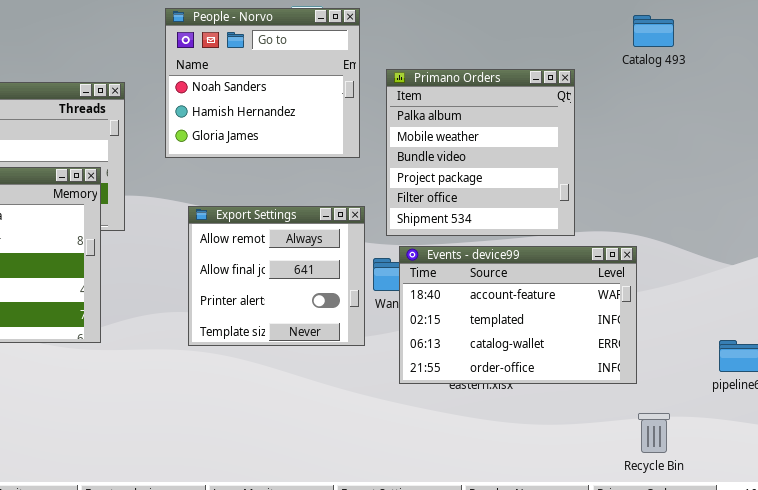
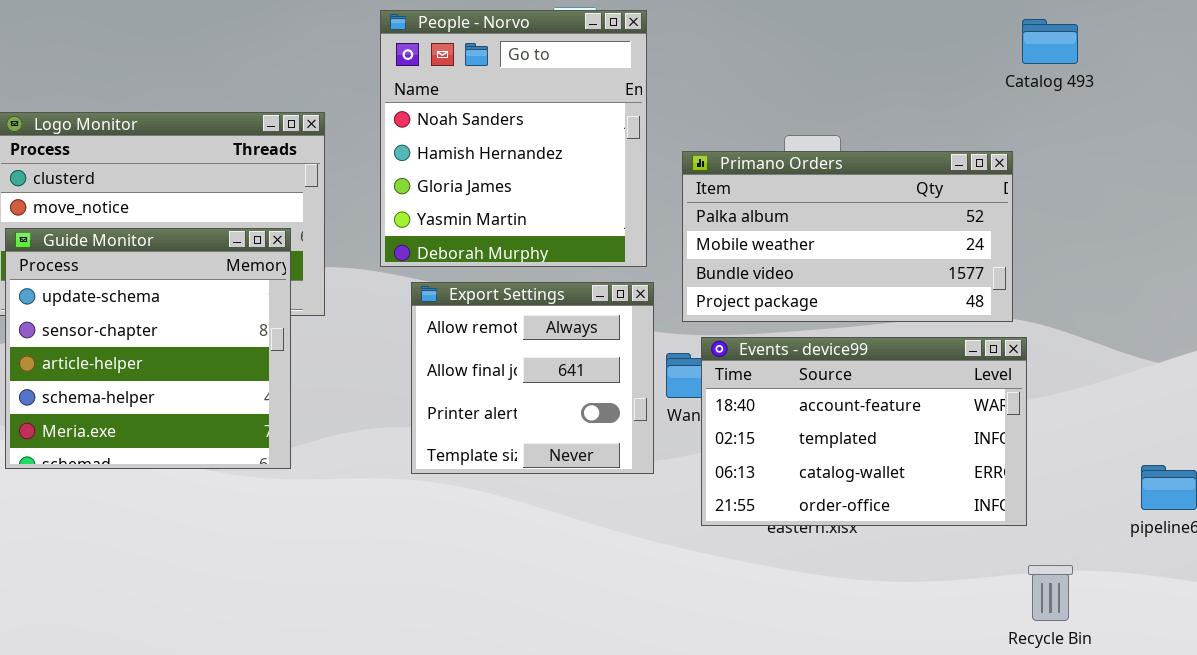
People - Norvo: [165,8,360,158] -> [380,10,647,267], resized
Primano Orders: [386,69,575,236] -> [682,151,1013,322], resized

